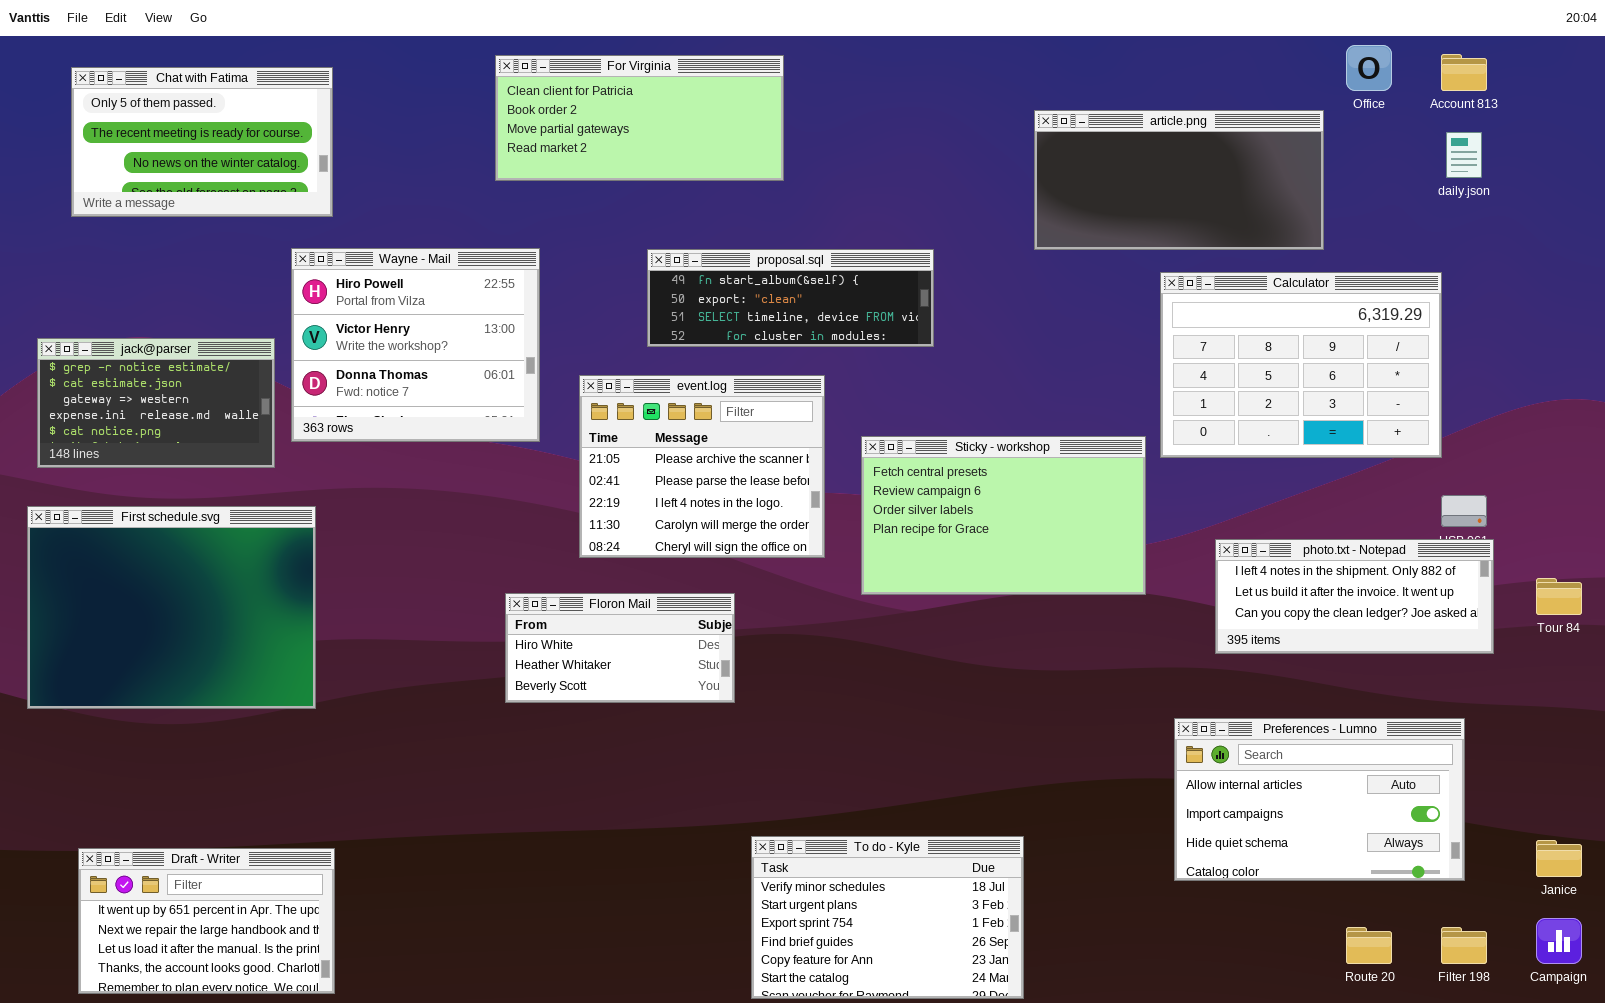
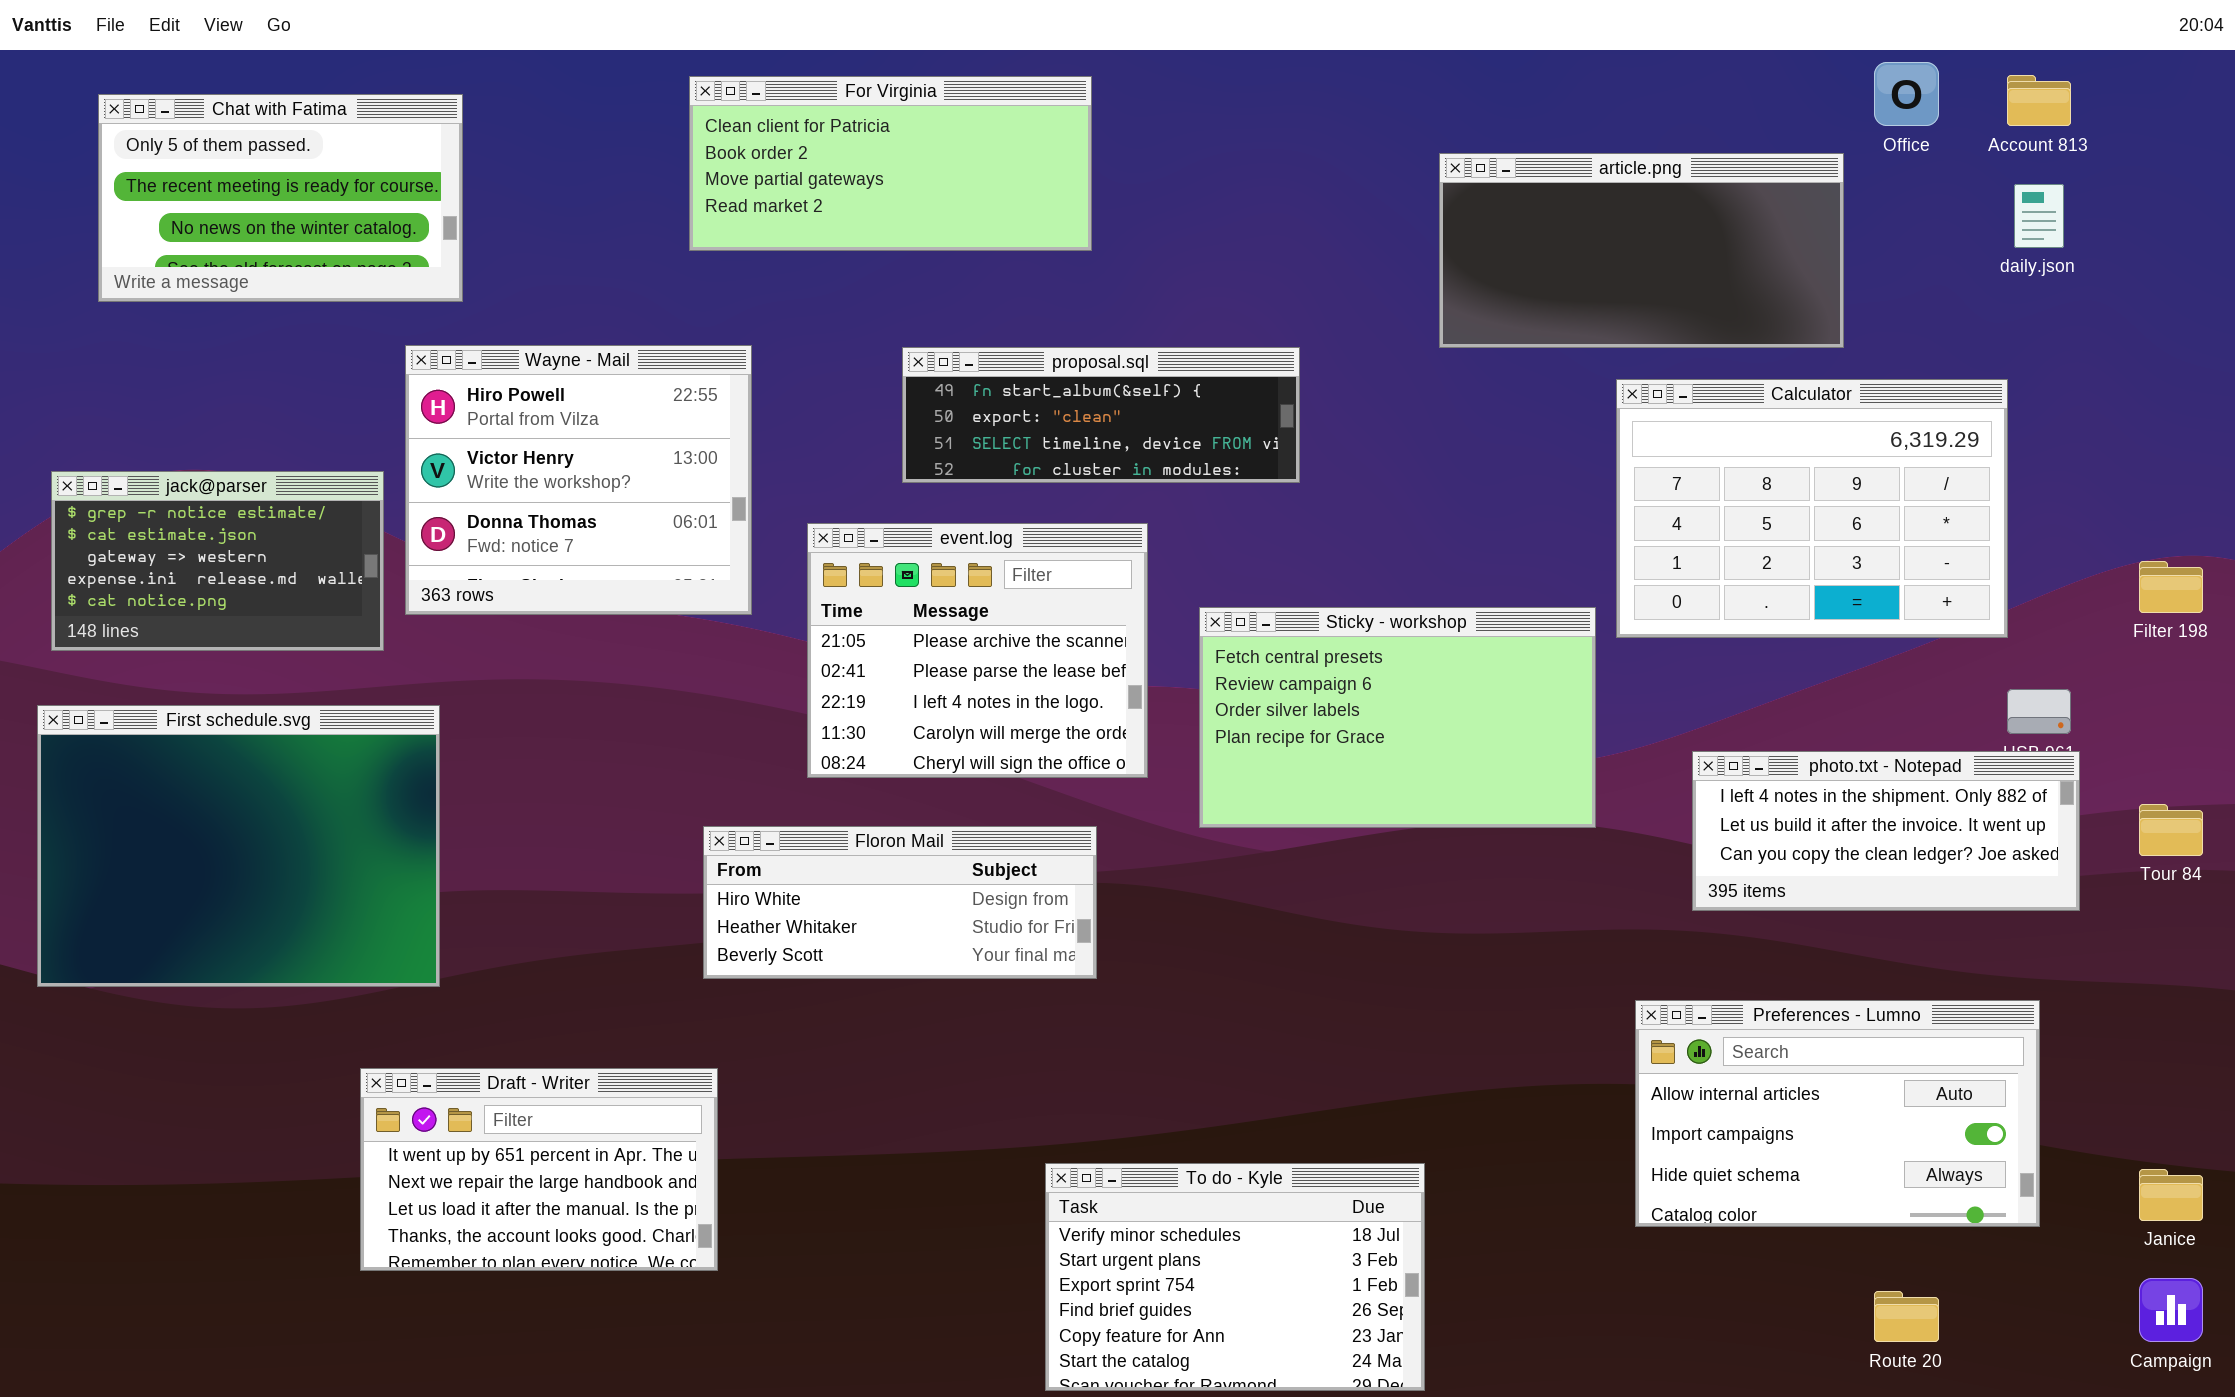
Floron Mail: [505,593,735,703] -> [703,826,1097,979], resized
Draft - Writer: [78,848,335,994] -> [360,1068,718,1271], moved
Filter 198: [1441,927,1487,964] -> [2139,561,2203,613], moved

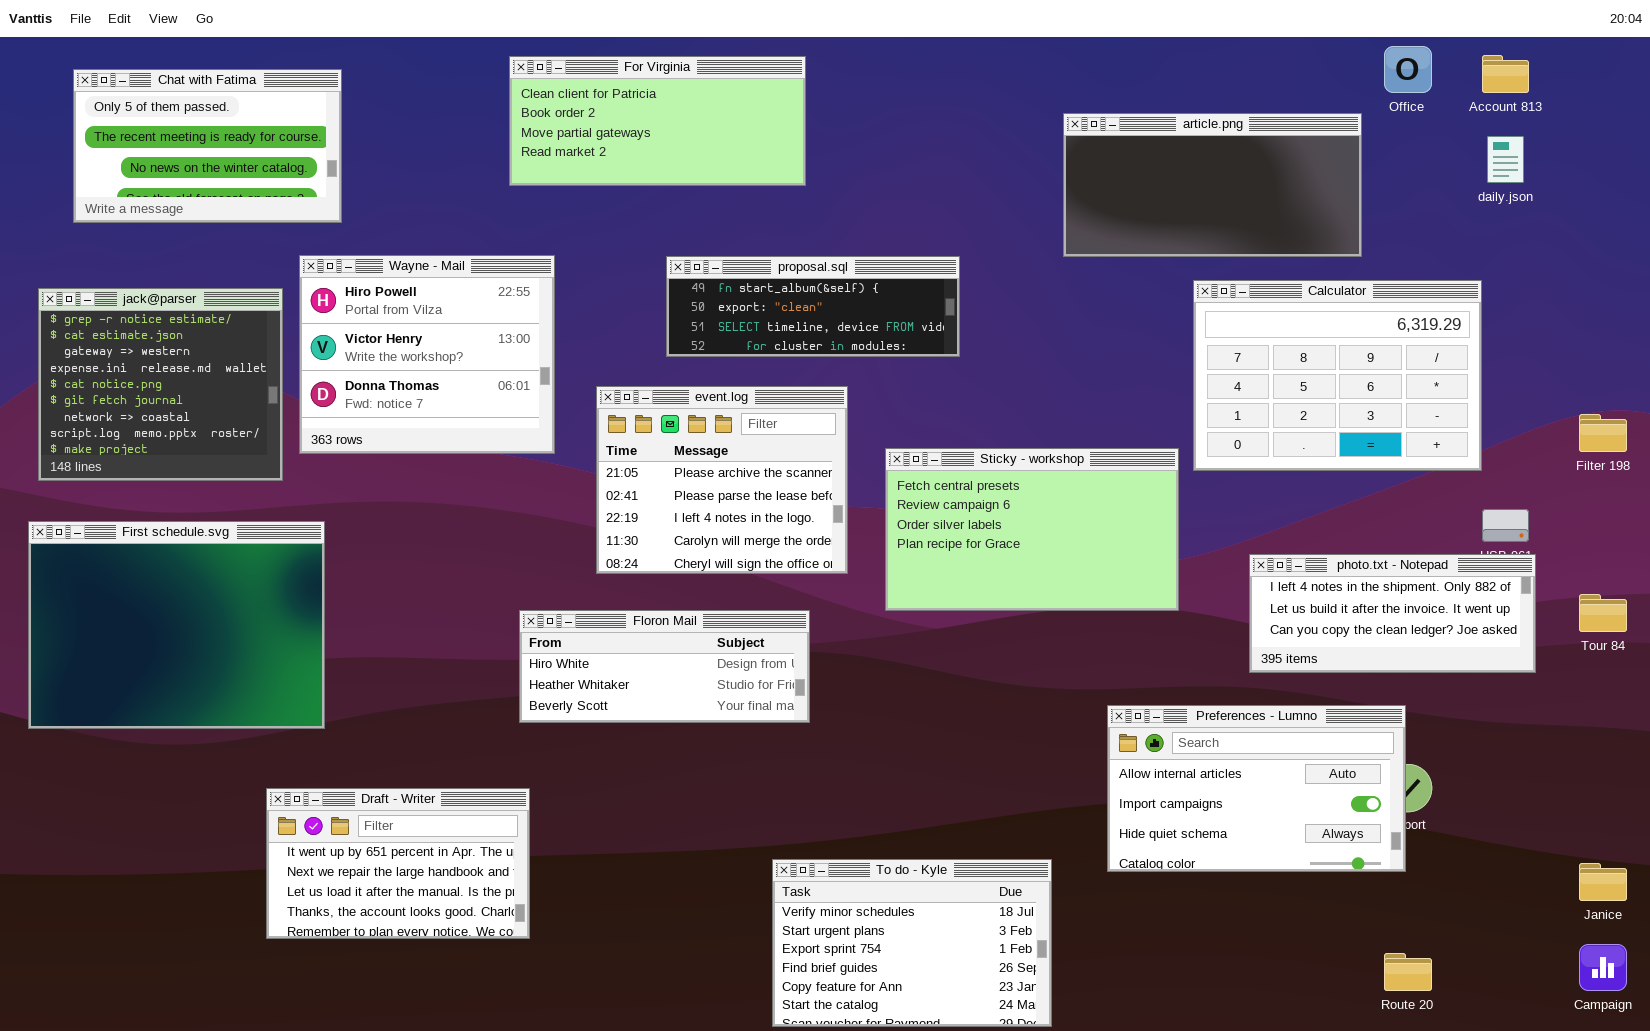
jack@parser: [51,471,384,651] -> [38,288,283,481], resized
Preferences - Lumno: [1635,1000,2040,1227] -> [1107,705,1406,872], moved

